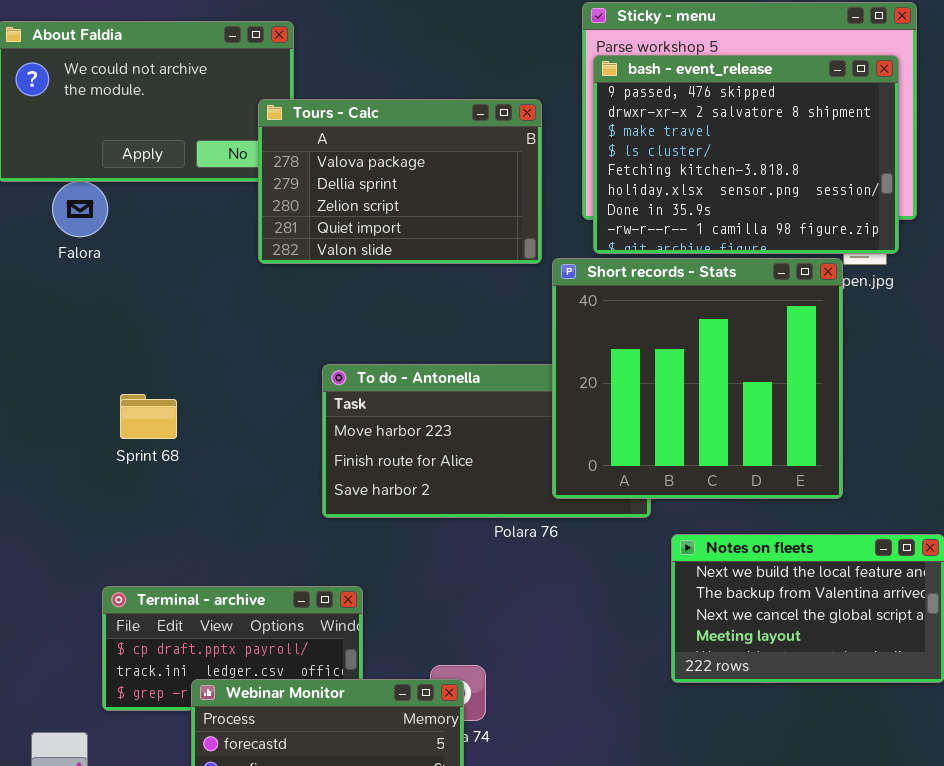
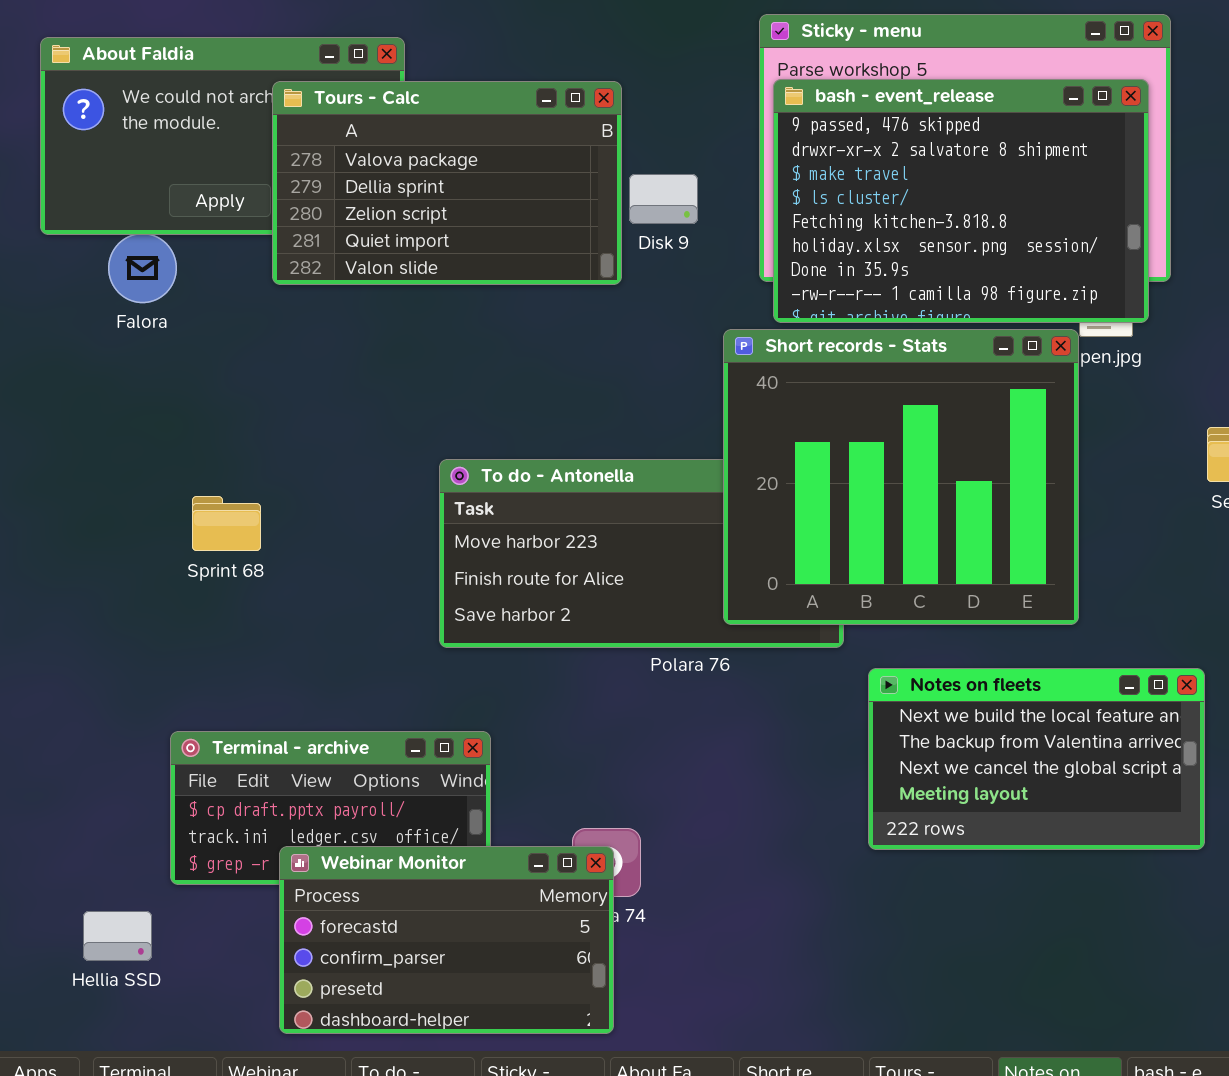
Tours - Calc: [258,99,542,264] -> [272,81,622,285], moved

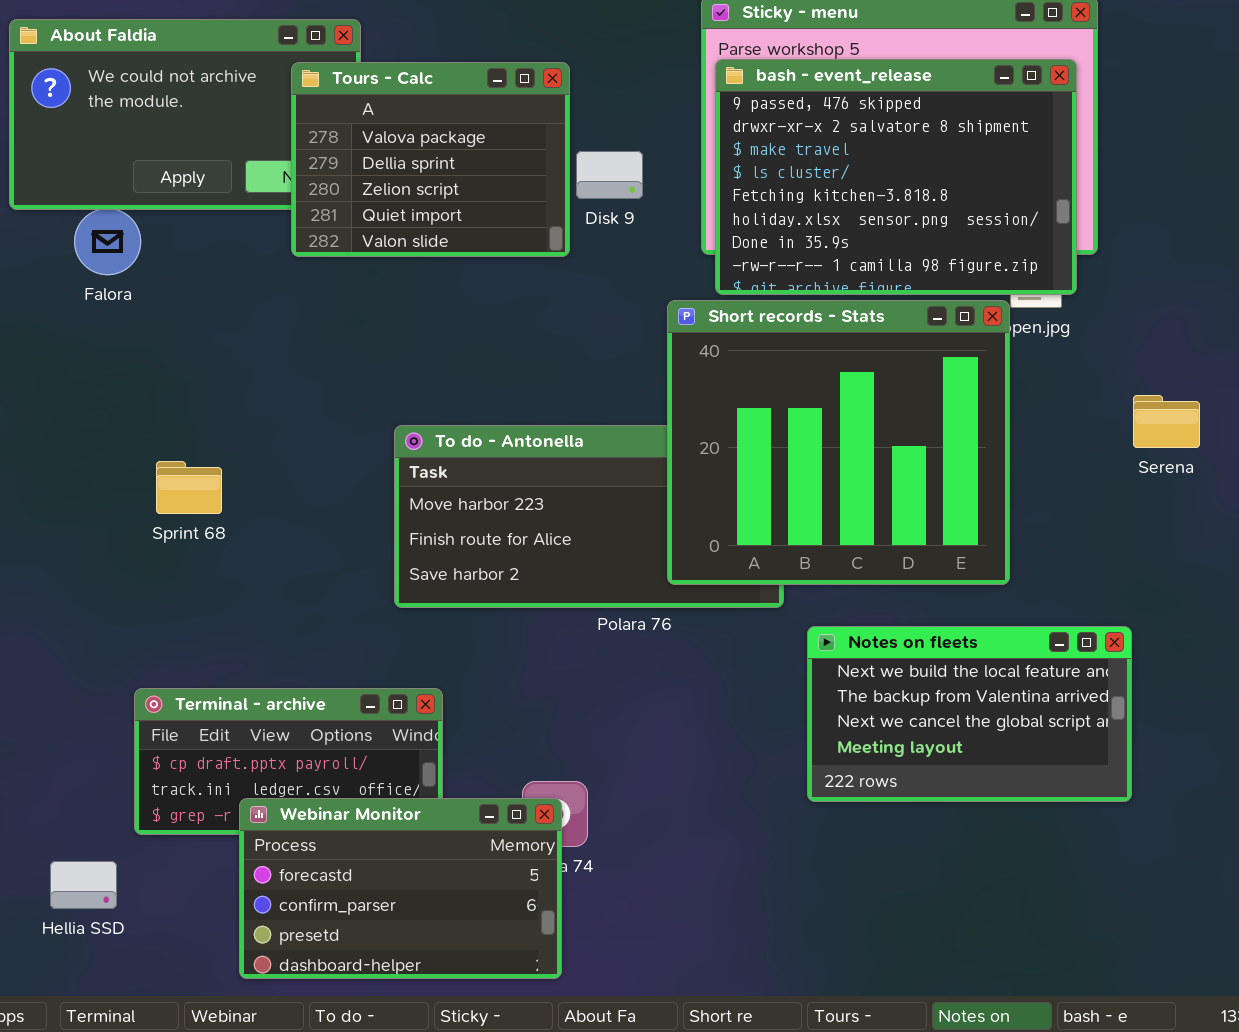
Tours - Calc: [272,81,622,285] -> [291,62,570,257], resized

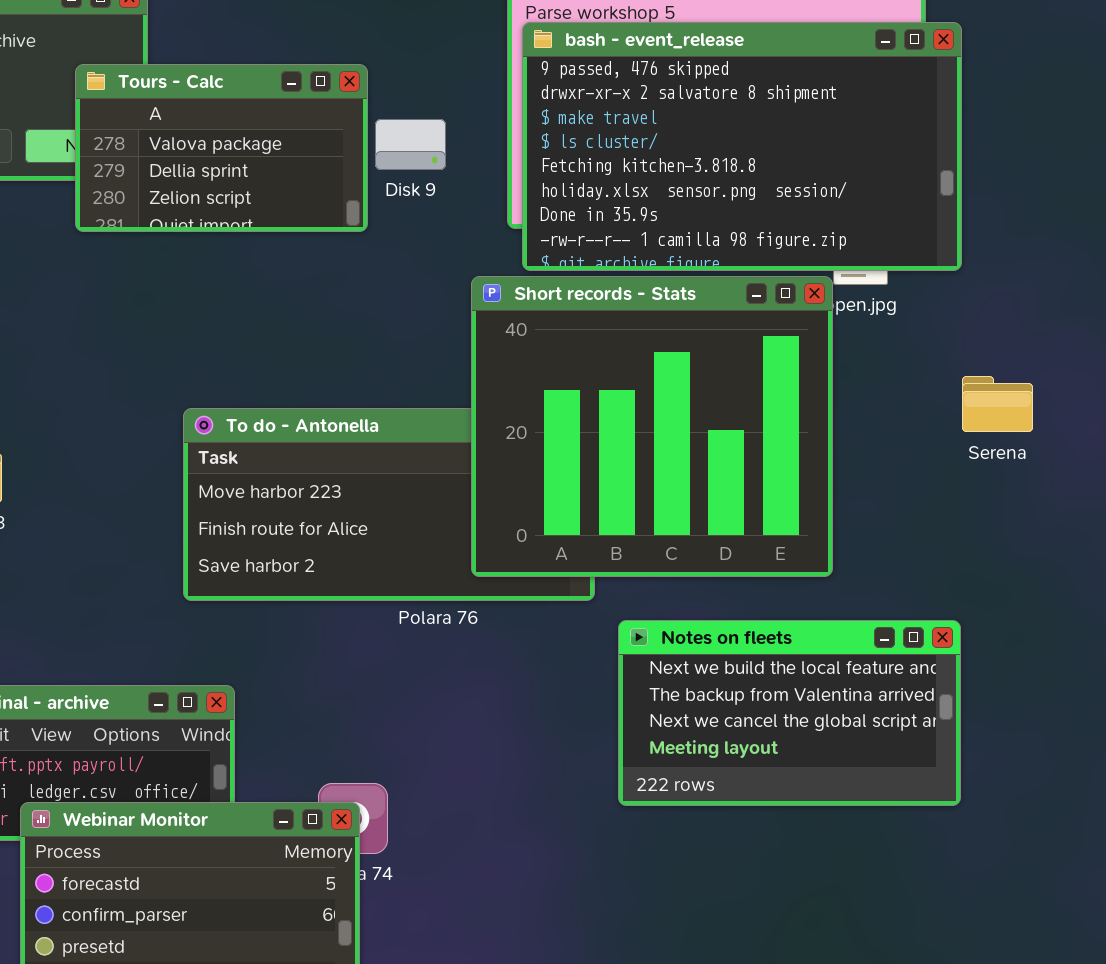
bash - event_release: [715,59,1077,295] -> [522,22,962,271], resized
Tours - Calc: [291,62,570,257] -> [75,64,368,232], resized

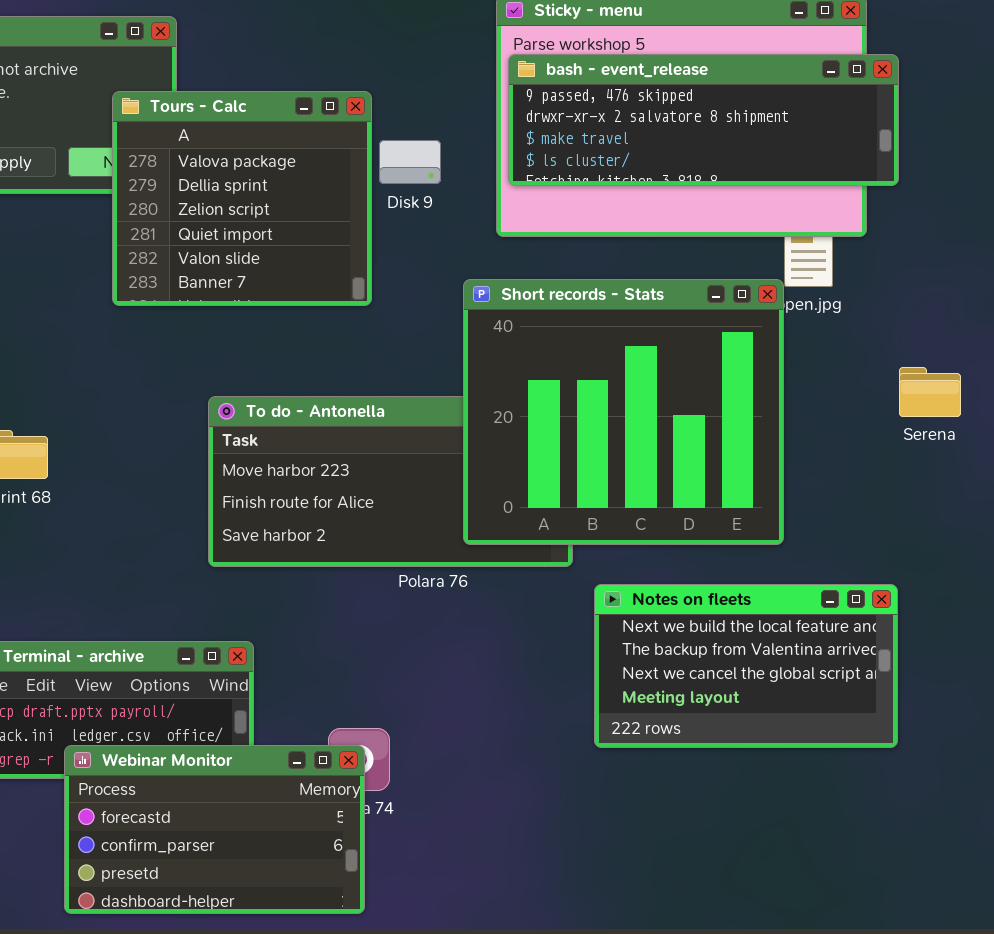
bash - event_release: [522,22,962,271] -> [508,54,899,186], resized
Tours - Calc: [75,64,368,232] -> [112,91,372,306], resized

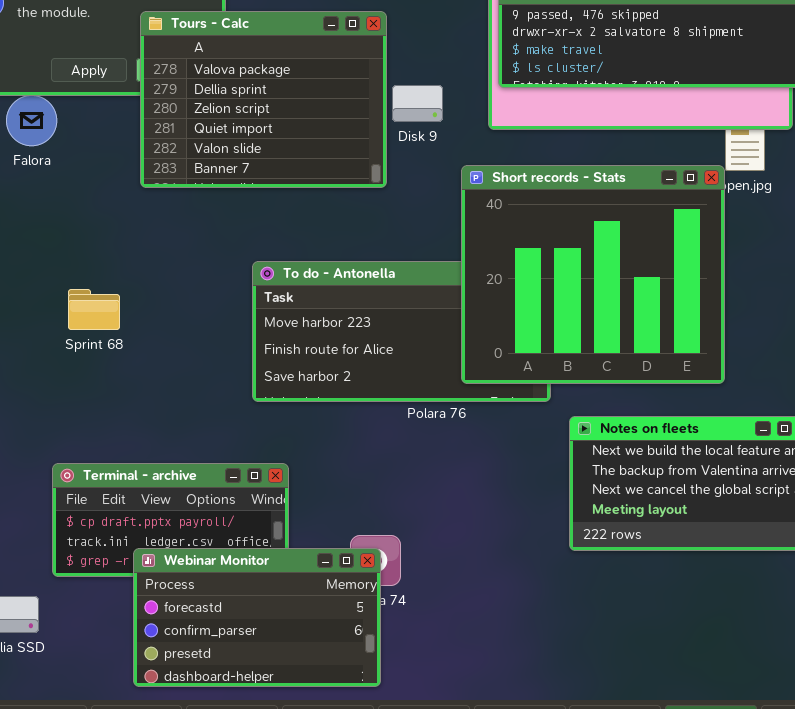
Tours - Calc: [112,91,372,306] -> [140,11,387,188], resized
Disk 9: [379,140,441,184] -> [392,85,443,122], moved

